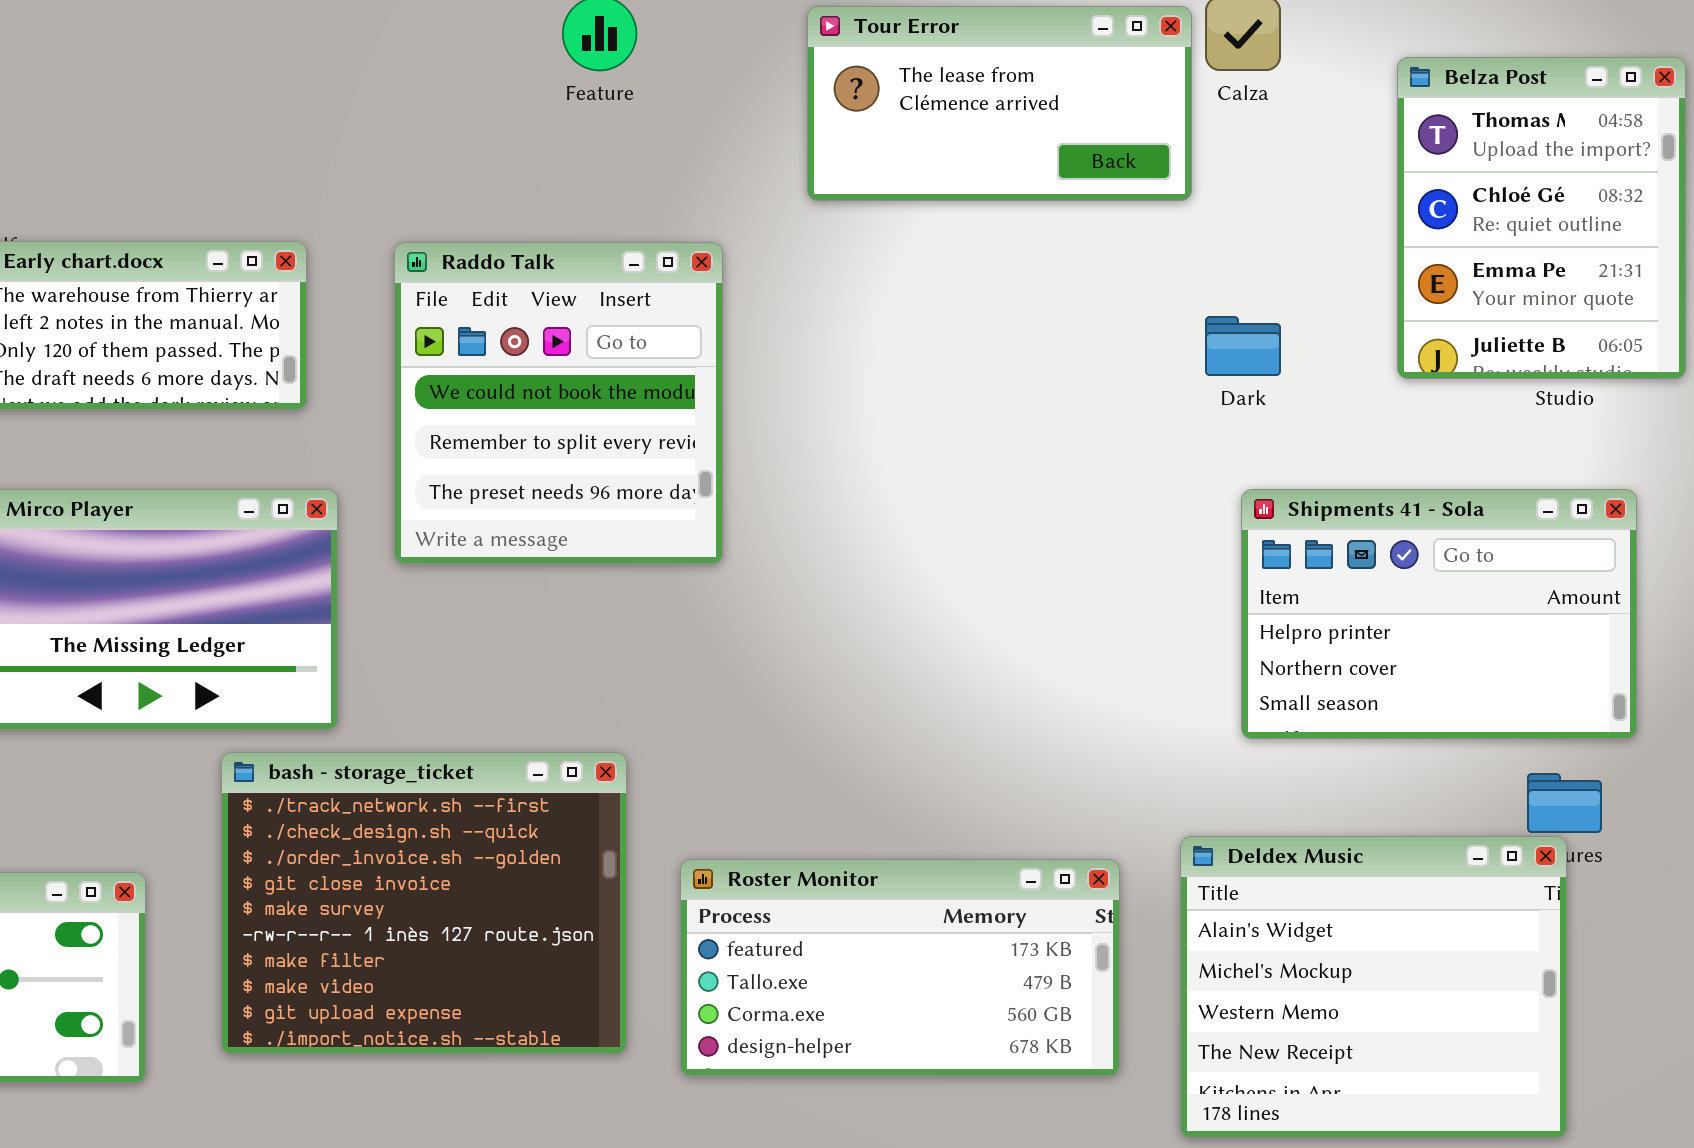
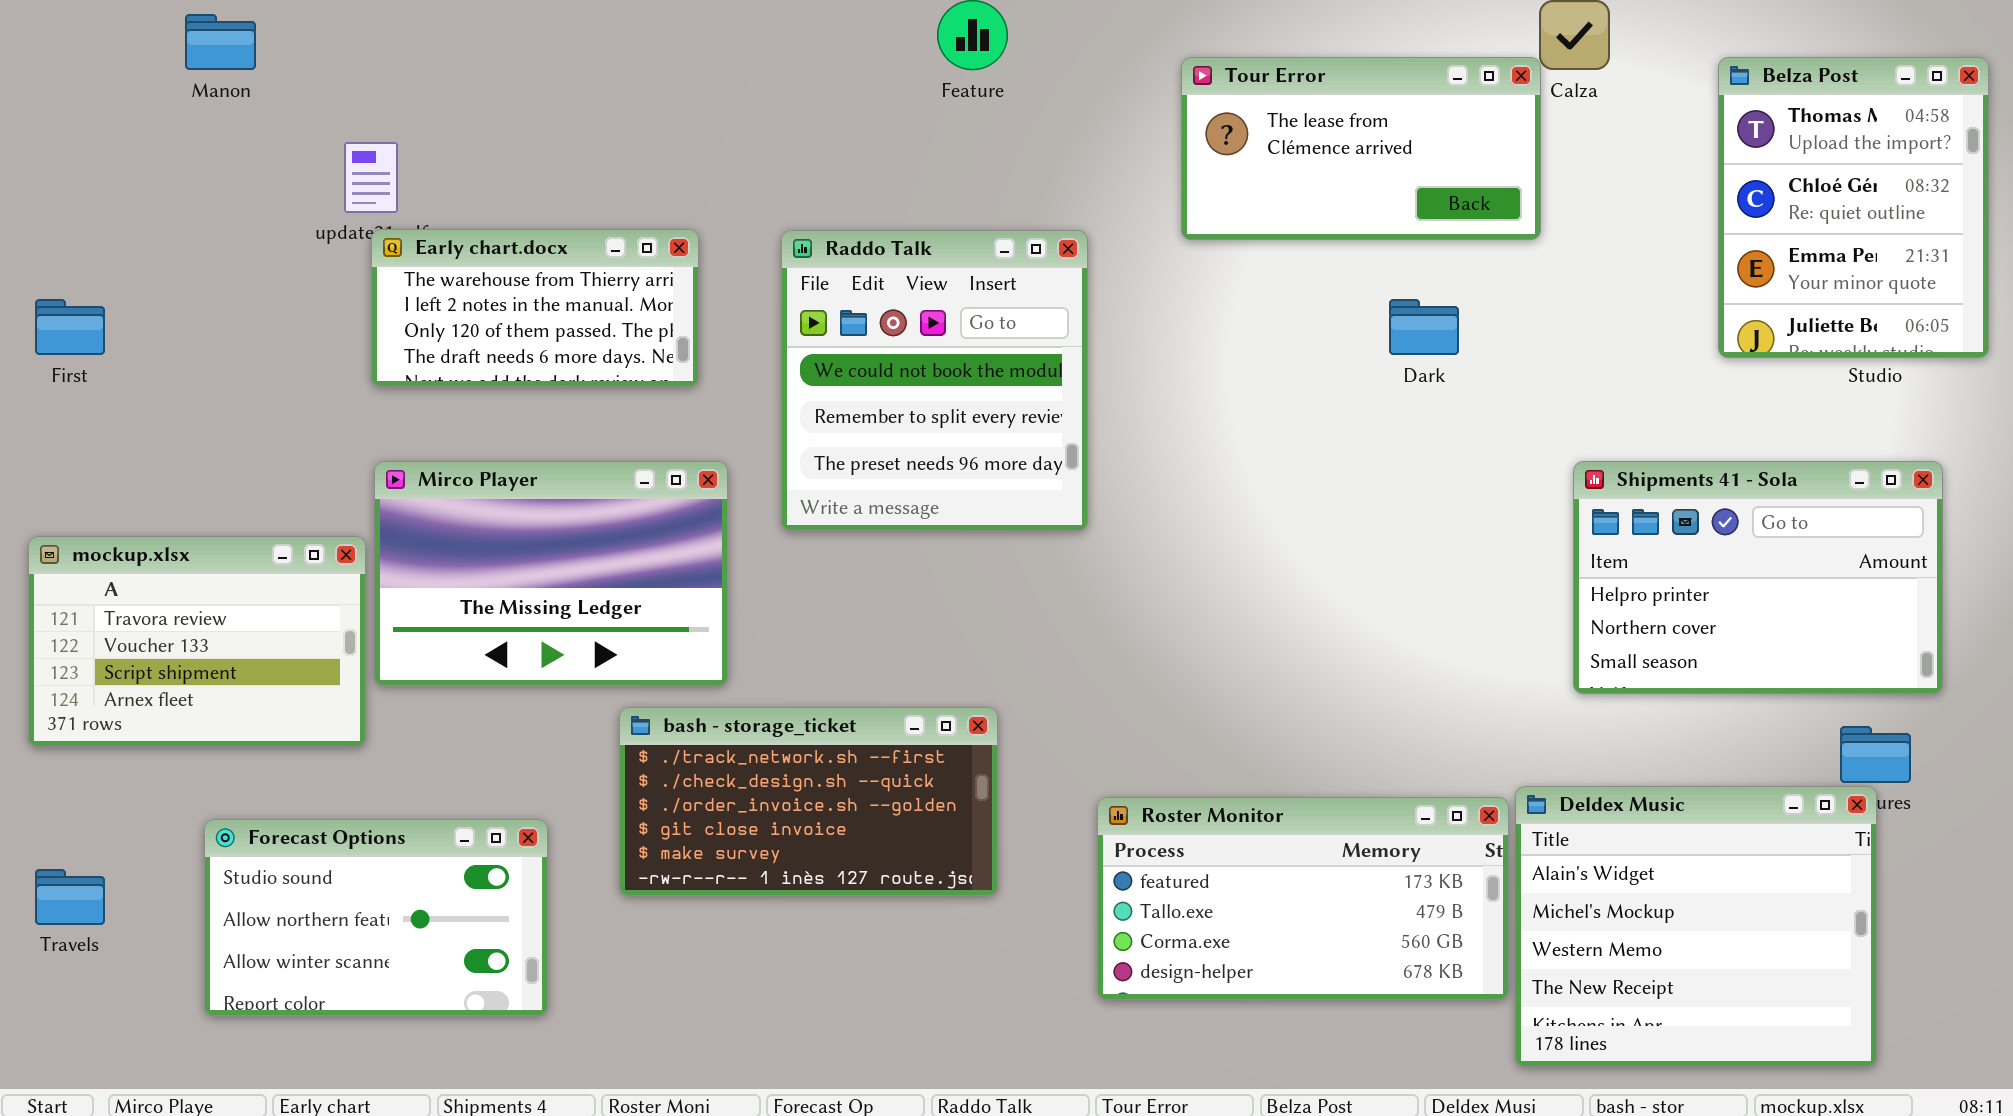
Tour Error: [807,6,1192,201] -> [1181,57,1541,240], moved
Dark: [1205,316,1281,376] -> [1389,299,1459,355], moved
bash - storage_ticket: [221,752,627,1054] -> [619,707,998,896], resized
Roster Monitor: [680,859,1120,1076] -> [1097,797,1509,1000], moved

